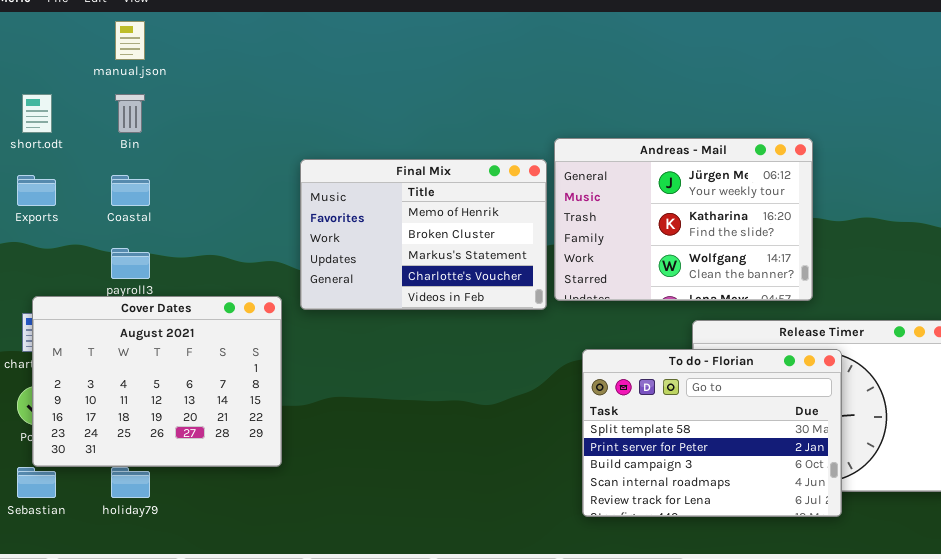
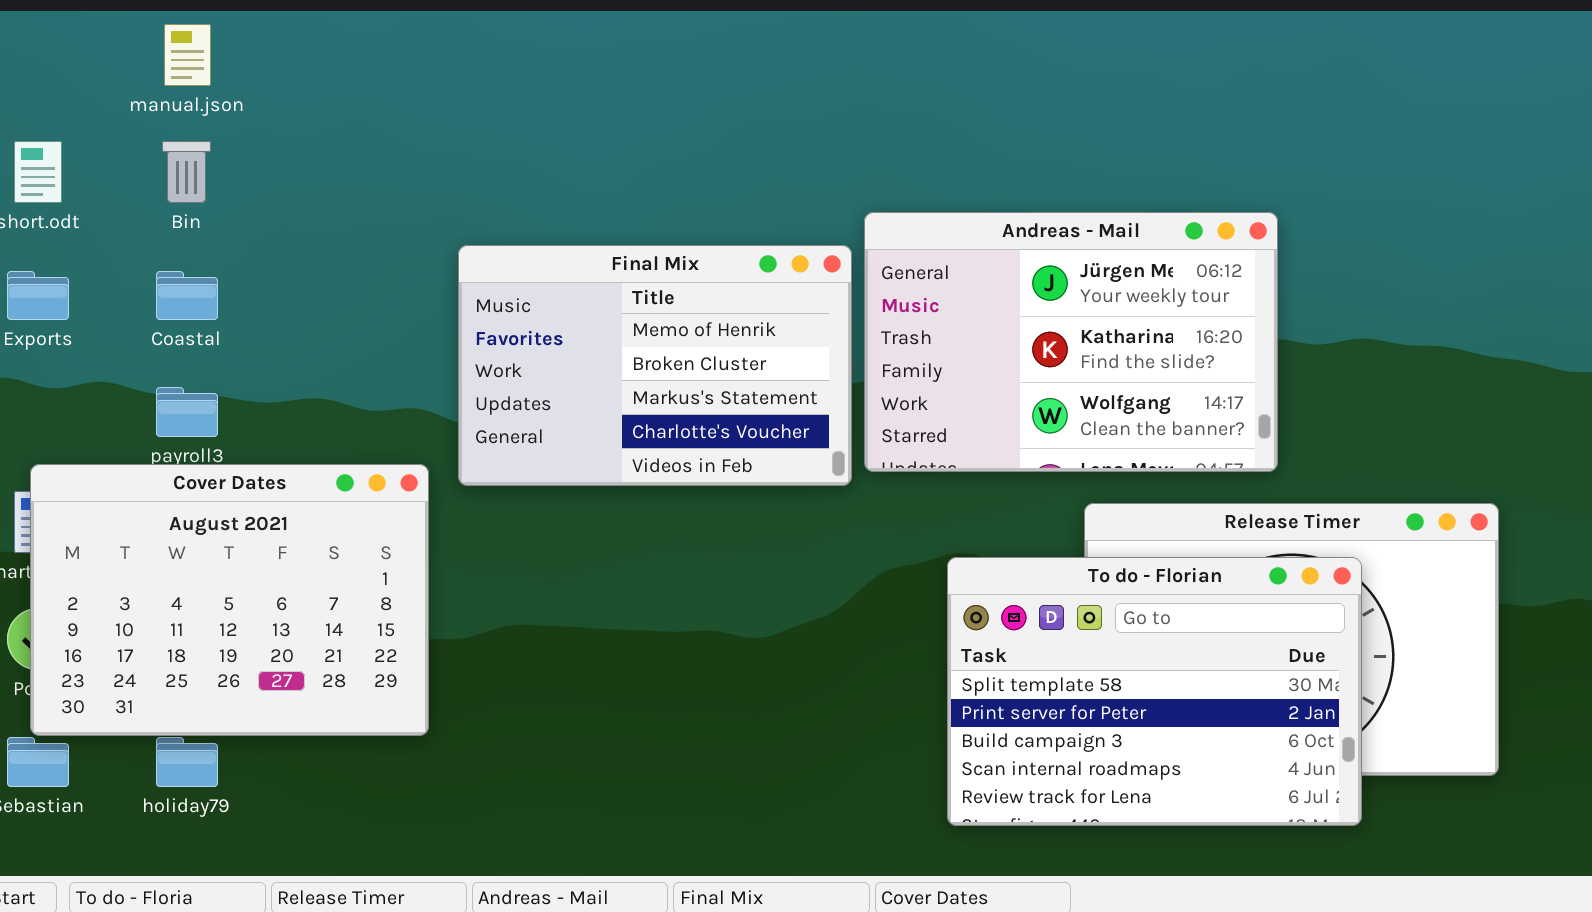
To do - Florian: [582,349,842,517] -> [947,557,1362,826], moved

